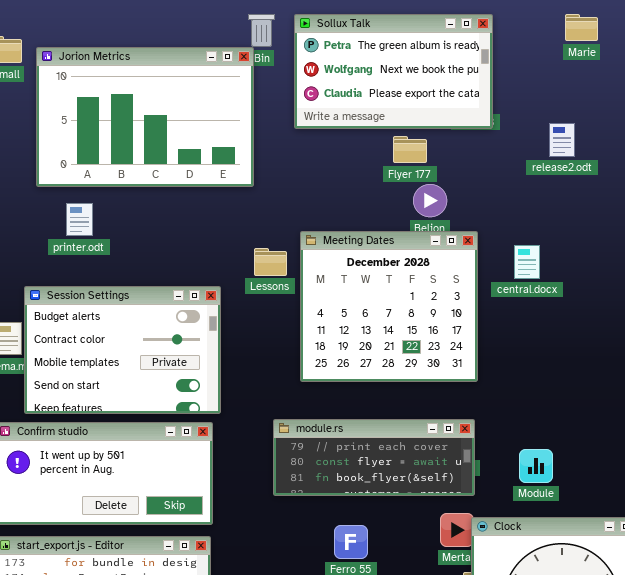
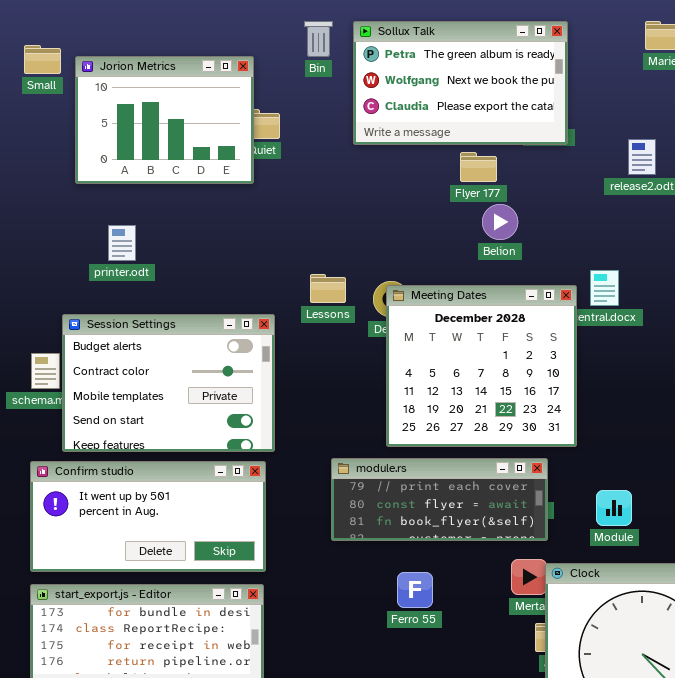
Jorion Metrics: [36,47,254,187] -> [75,56,254,184], resized
Meeting Dates: [300,231,478,382] -> [386,285,577,447], moved

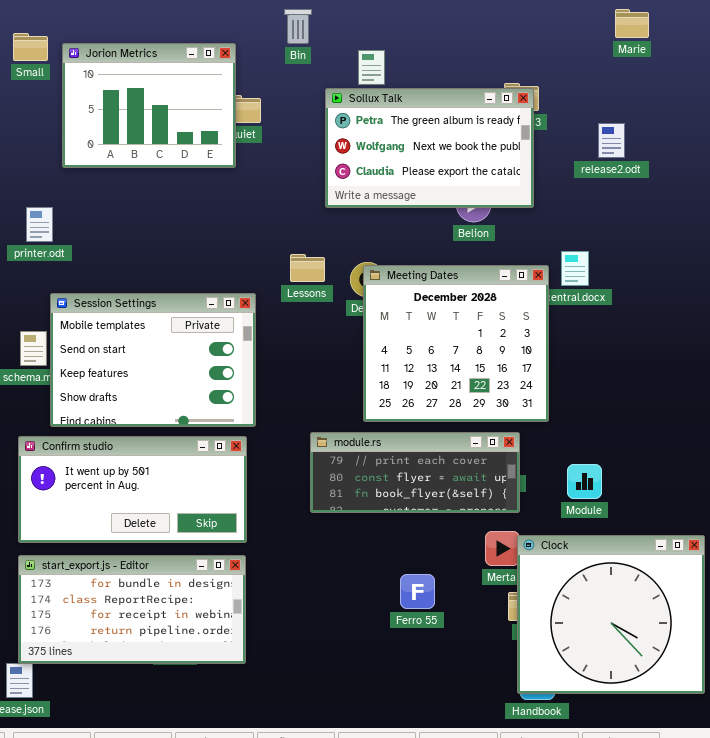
Sollux Talk: [353,21,568,145] -> [325,88,534,208], moved
printer.odt: [108,225,136,261] -> [26,207,53,242], moved
Session Settings: [62,314,275,452] -> [50,293,256,427], scrolled down 2 rows
Ferro 55: [397,572,433,608] -> [400,574,435,609], moved

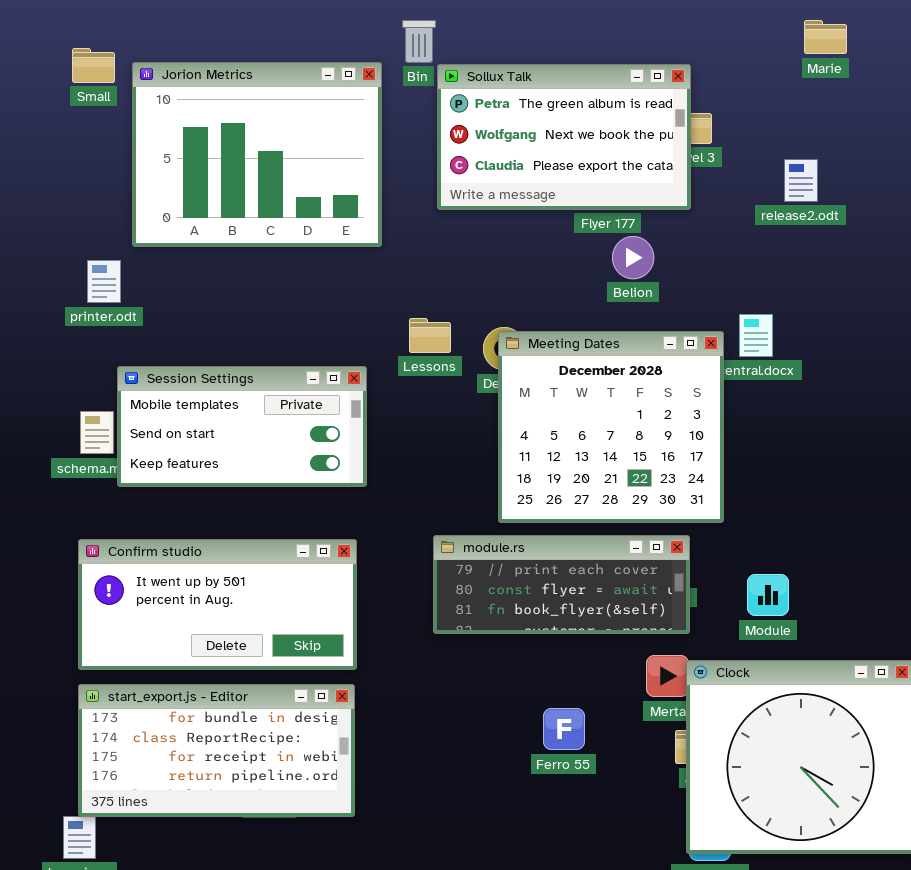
Jorion Metrics: [62,43,236,168] -> [132,62,382,247], resized
Sollux Talk: [325,88,534,208] -> [437,64,691,210], moved
Session Settings: [50,293,256,427] -> [117,366,367,487], resized

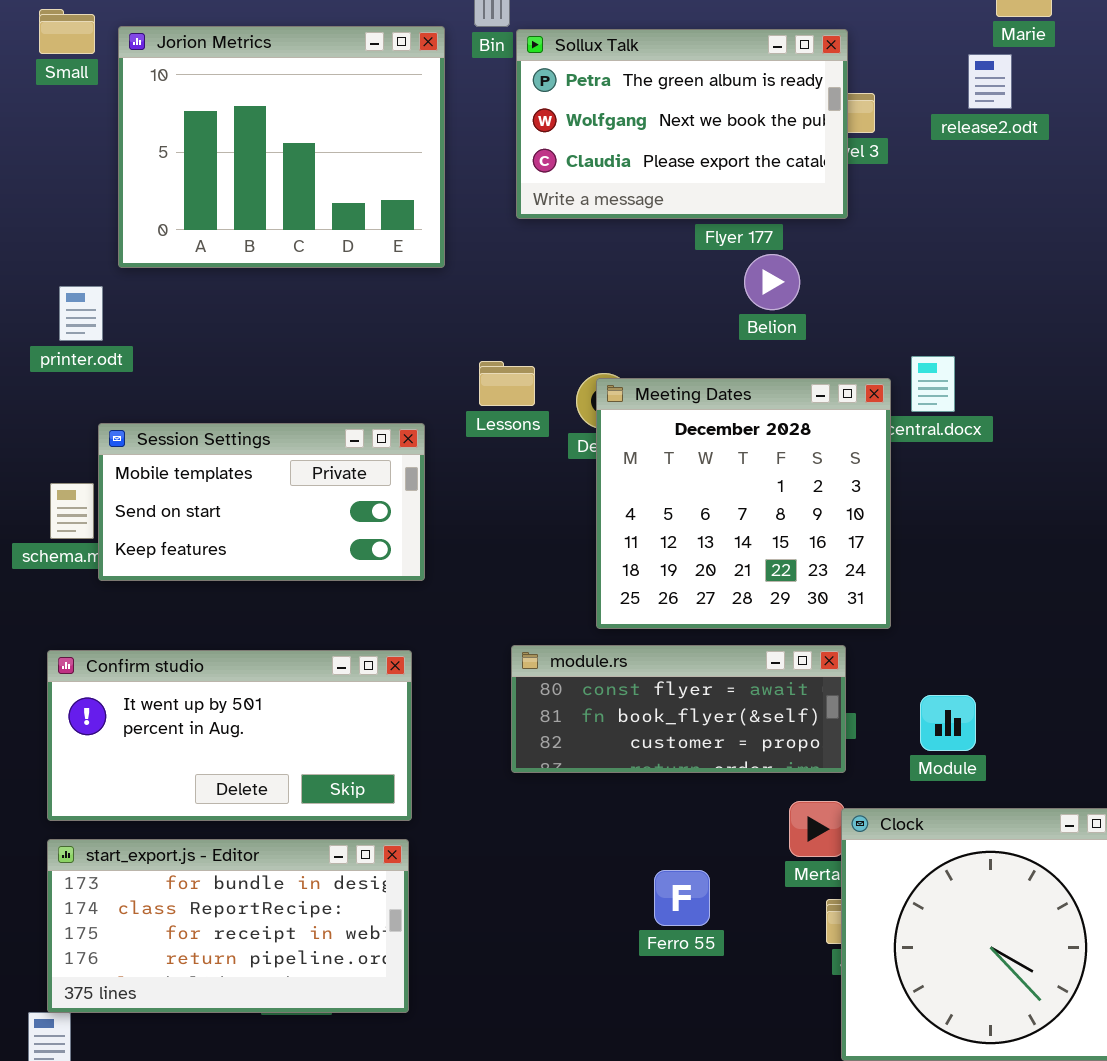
release2.odt: [784,159,818,202] -> [968,54,1012,109], moved
module.rs: [433,535,690,634] -> [511,645,846,773], scrolled down 1 row

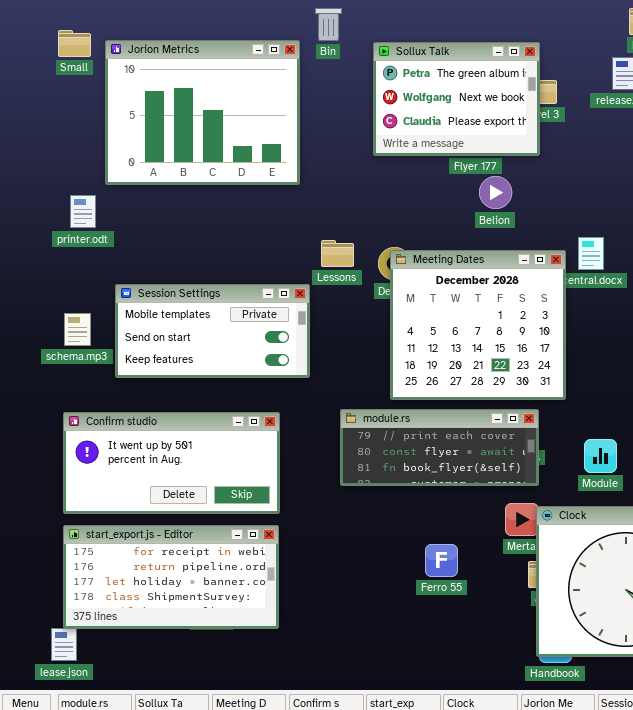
Sollux Talk: [516,29,848,219] -> [373,42,540,156], resized
Session Settings: [98,423,425,581] -> [115,284,310,378], moved
module.rs: [511,645,846,773] -> [340,409,539,486], scrolled up 1 row
start_export.js - Editor: [47,839,409,1013] -> [63,525,279,629], scrolled down 2 rows

